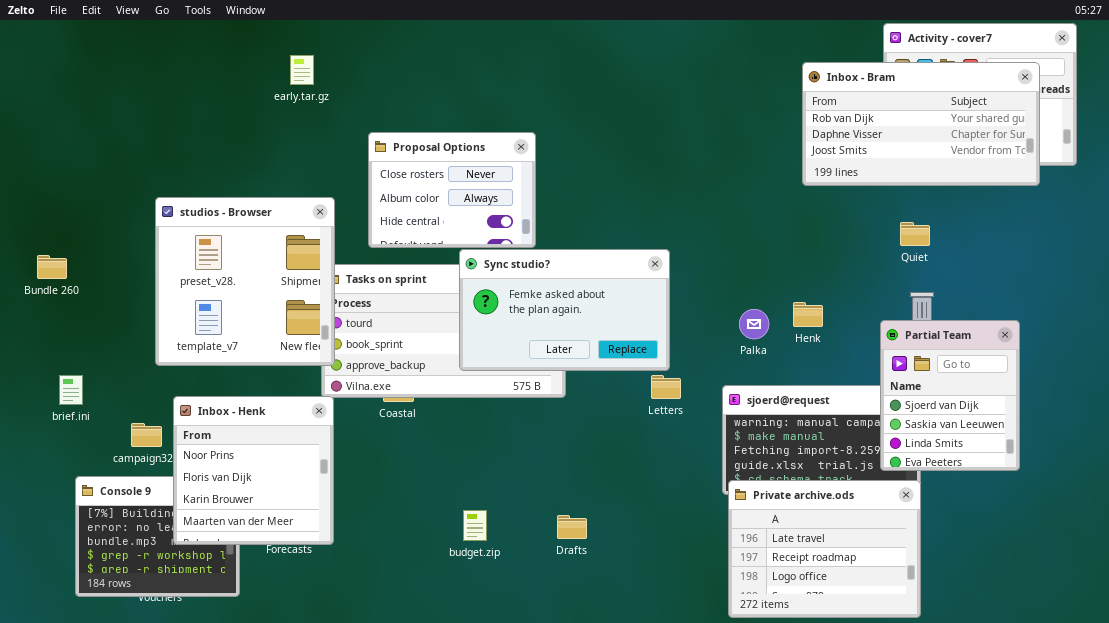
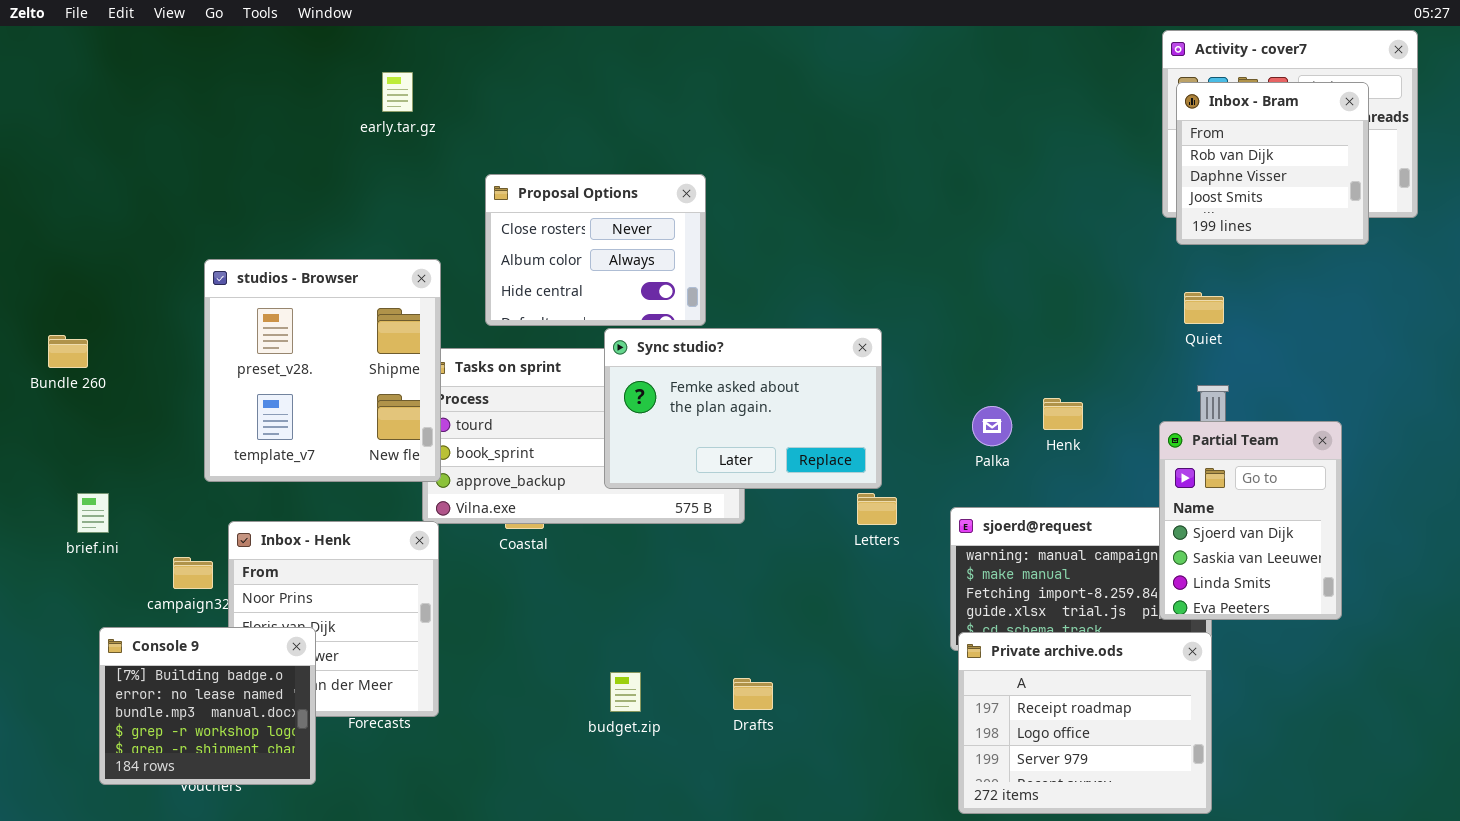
Inbox - Bram: [802,62,1040,186] -> [1176,82,1369,245], resized
Console 9: [75,476,240,597] -> [99,627,316,785], raised
Private archive.ods: [728,480,921,618] -> [958,632,1212,814], scrolled down 1 row

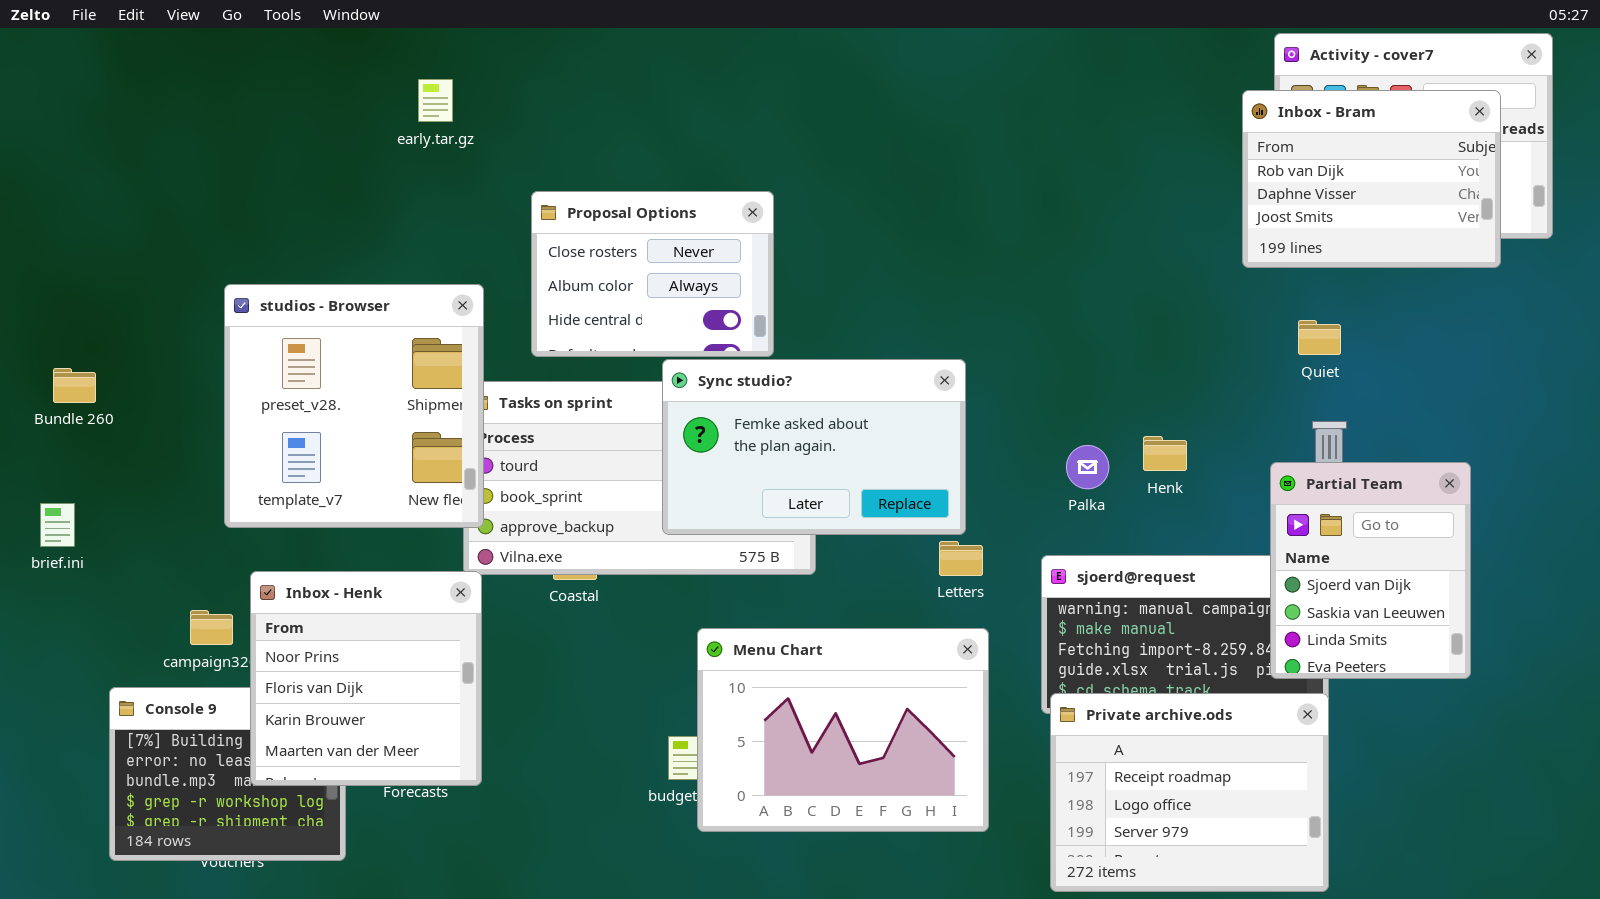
Inbox - Bram: [1176,82,1369,245] -> [1242,90,1501,268], resized
brief.ini: [77,493,109,533] -> [40,503,75,547], moved
Inbox - Henk: [228,521,439,717] -> [250,571,482,786], raised
Menu Chart: none -> [697,628,989,832], opened

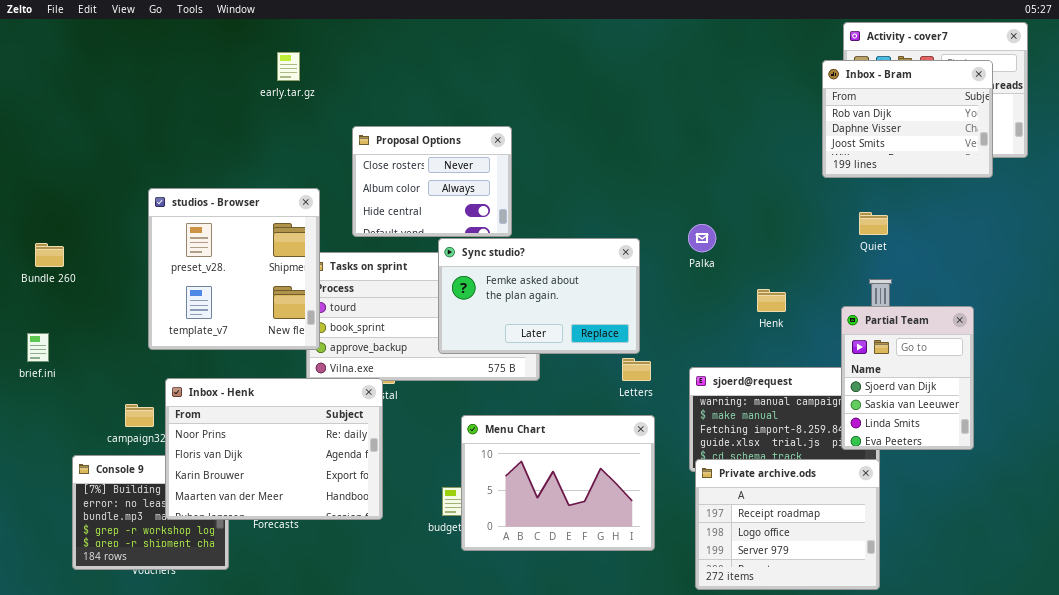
Palka: [1066,445,1109,489] -> [688,224,716,252], moved
Inbox - Henk: [250,571,482,786] -> [165,378,383,520], resized

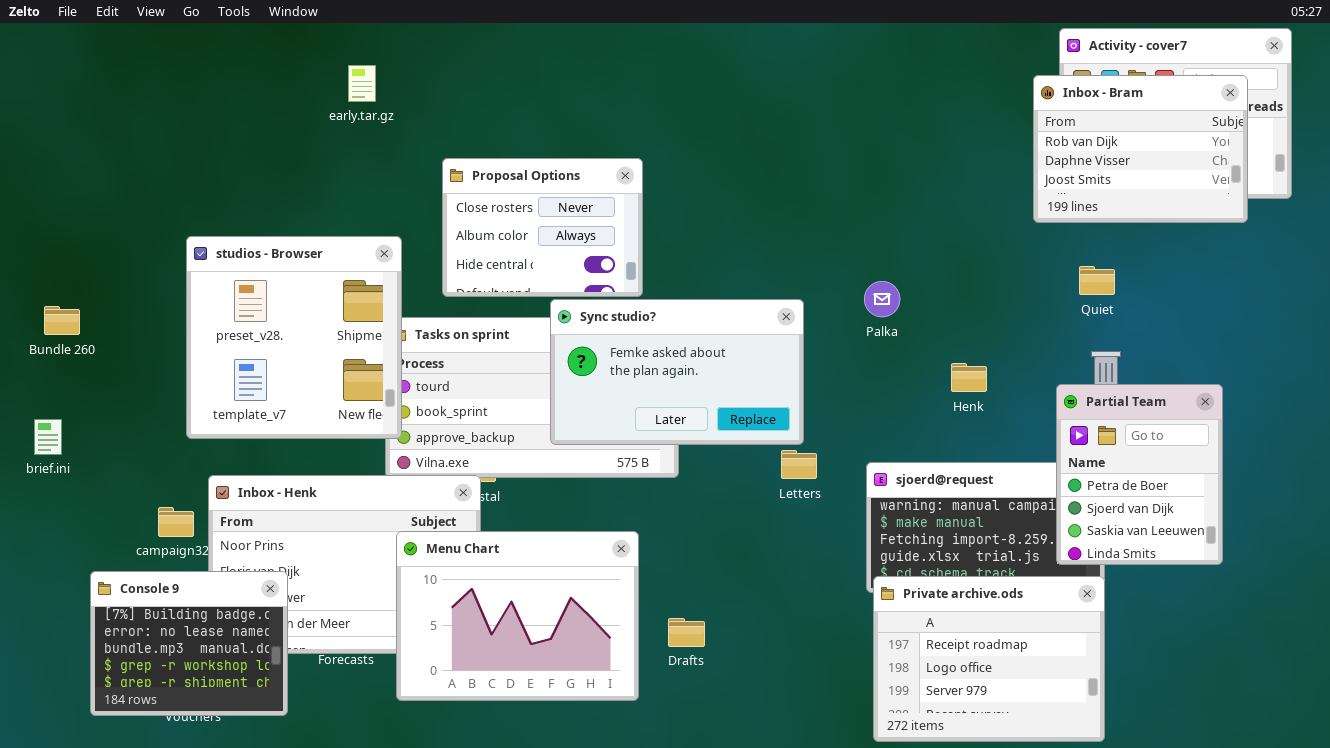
Partial Team: [841,306,974,450] -> [1056,384,1223,565], scrolled up 1 row
Menu Chart: [461,415,655,551] -> [396,531,639,701], moved
Console 9: [72,455,229,570] -> [90,571,288,716], raised

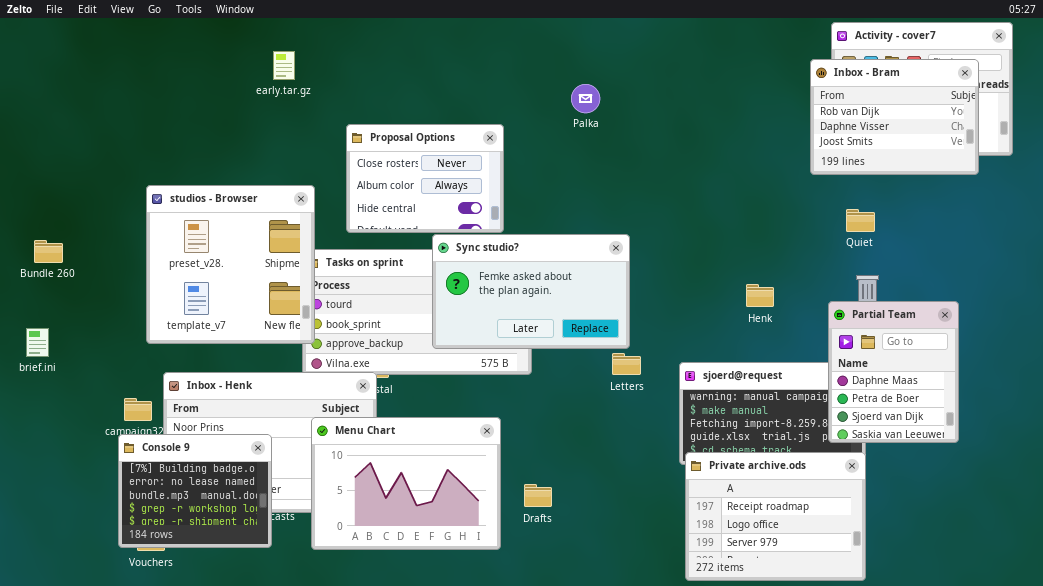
Palka: [864,281,900,317] -> [571,84,600,113], moved
Partial Team: [1056,384,1223,565] -> [828,301,959,443], scrolled up 1 row
Console 9: [90,571,288,716] -> [118,434,272,548], moved

